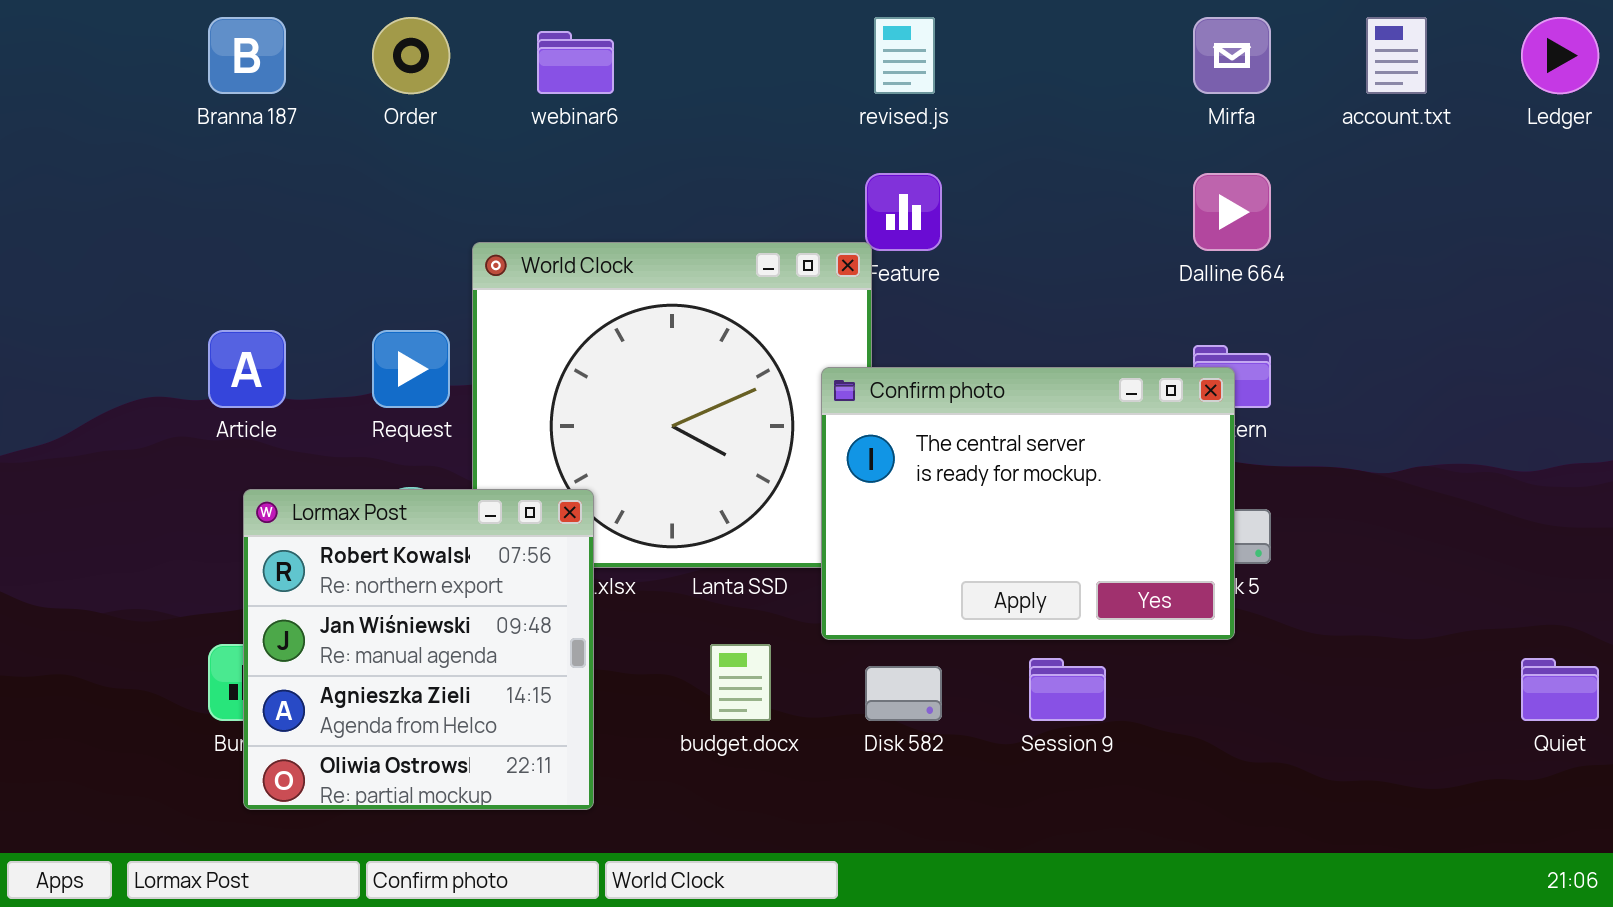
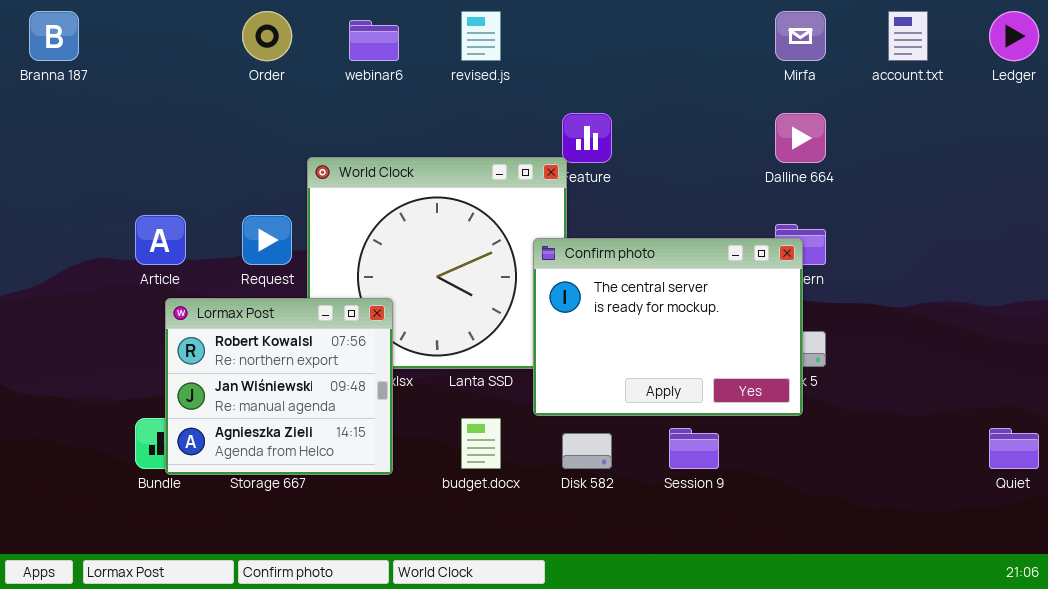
Branna 187: [208,17,286,94] -> [29,11,79,61], moved
revised.js: [874,17,935,94] -> [461,11,501,61], moved
Lormax Post: [243,489,594,810] -> [165,298,393,475], moved, resized

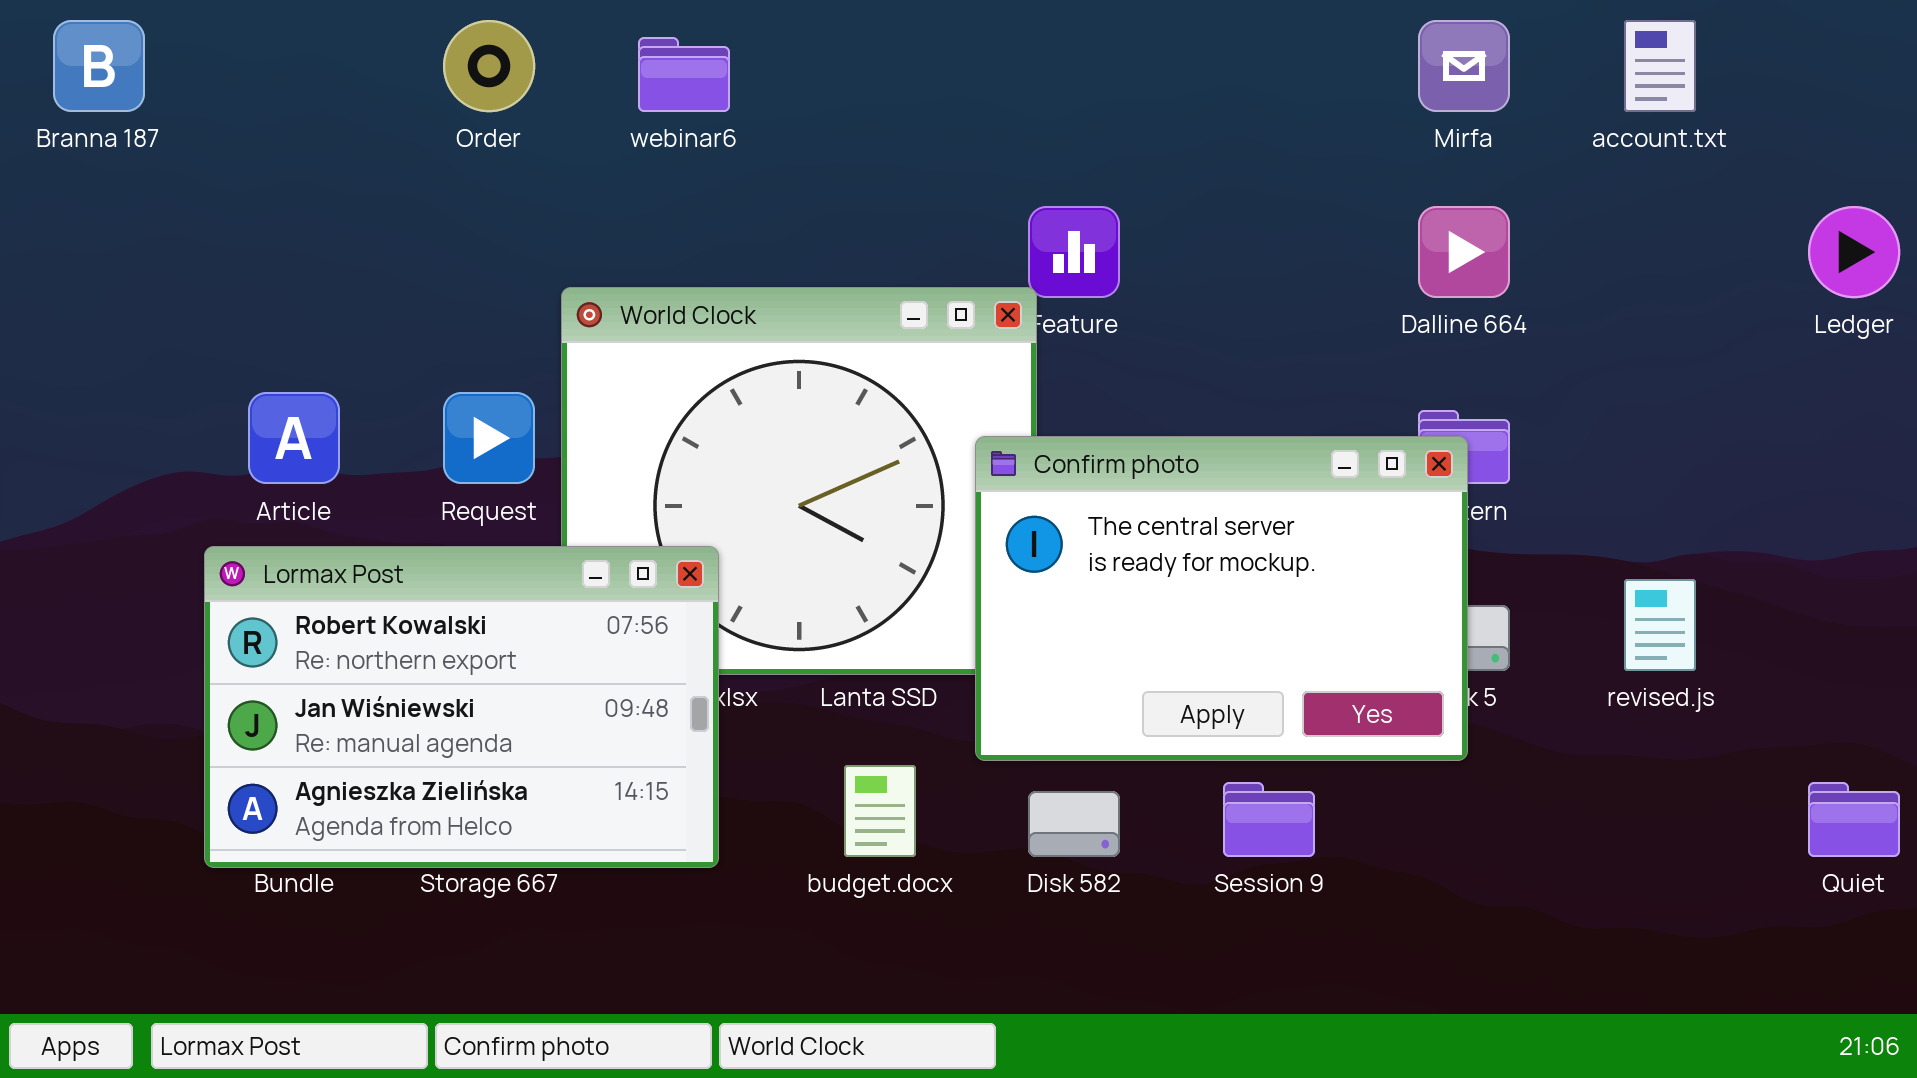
revised.js: [461,11,501,61] -> [1624,579,1696,671], moved
Ledger: [989,11,1039,61] -> [1808,206,1900,298], moved
Lormax Post: [165,298,393,475] -> [204,546,719,868], resized

